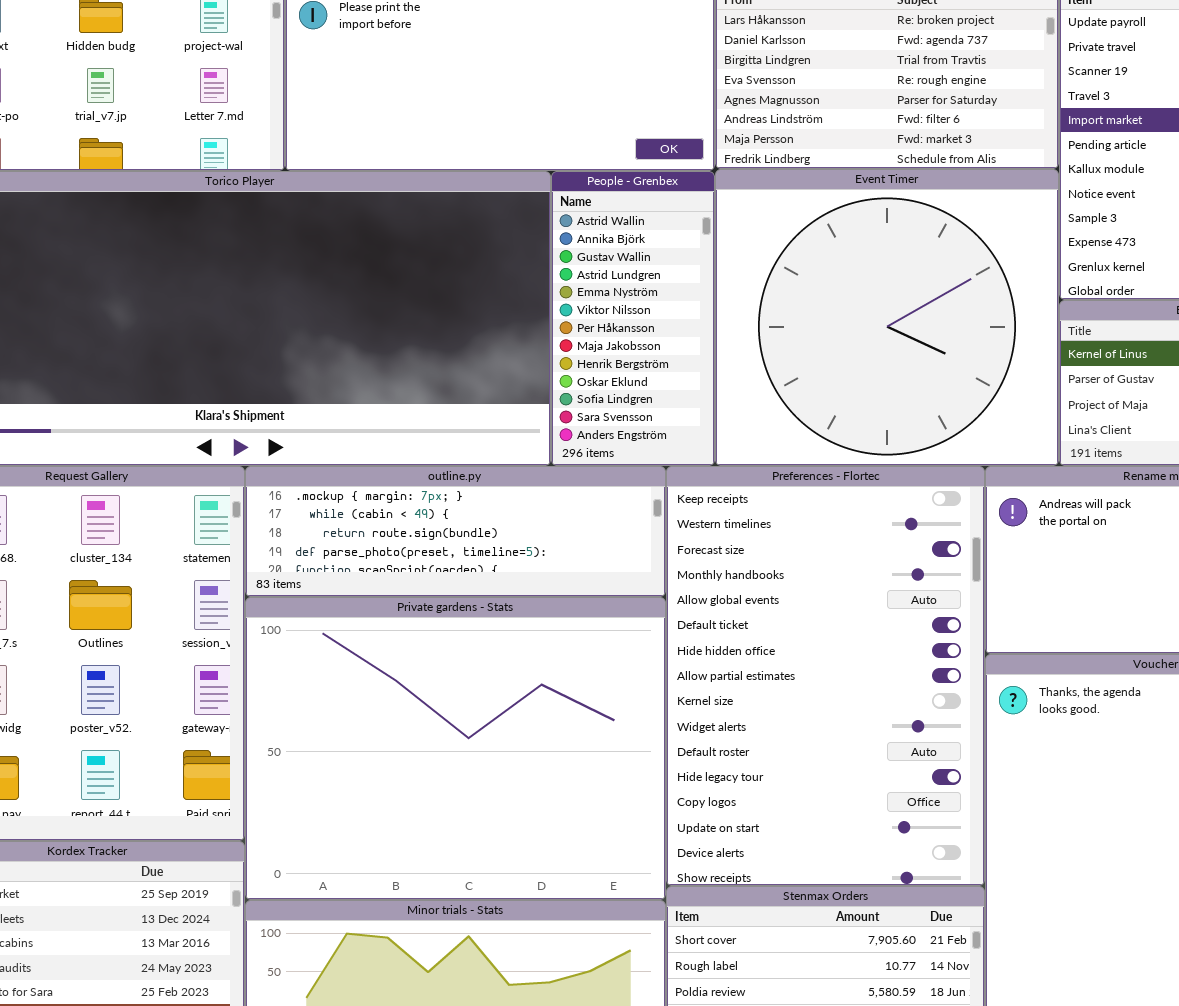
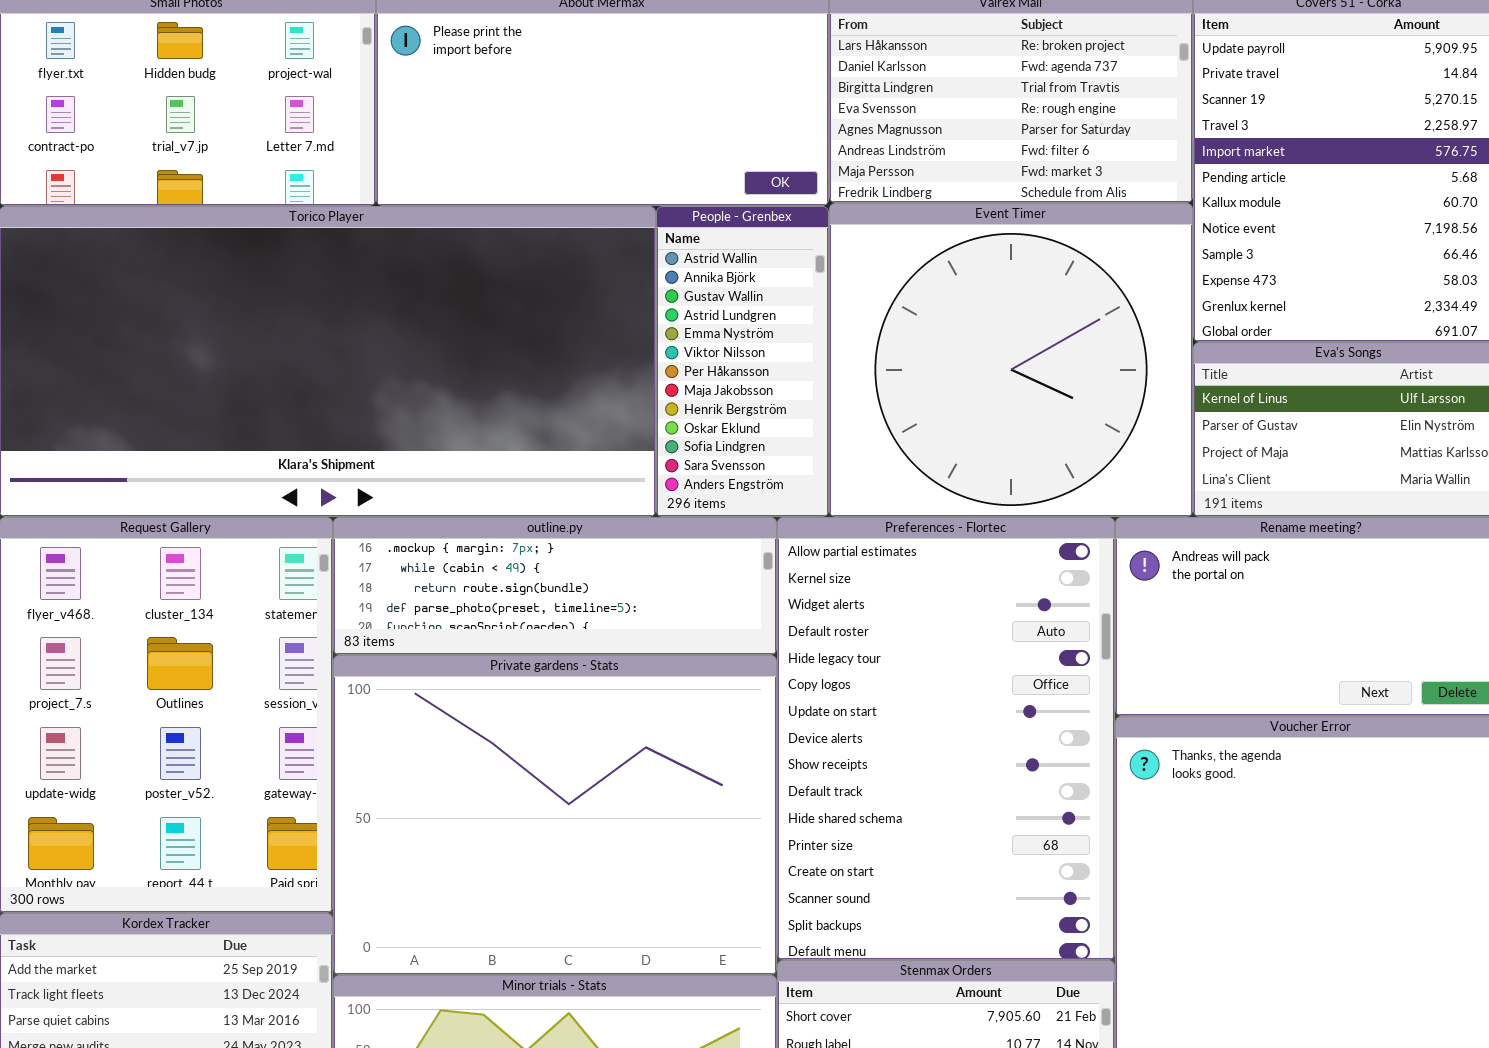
Preferences - Flortec: [666,466,985,886] -> [777,517,1115,960], scrolled down 7 rows

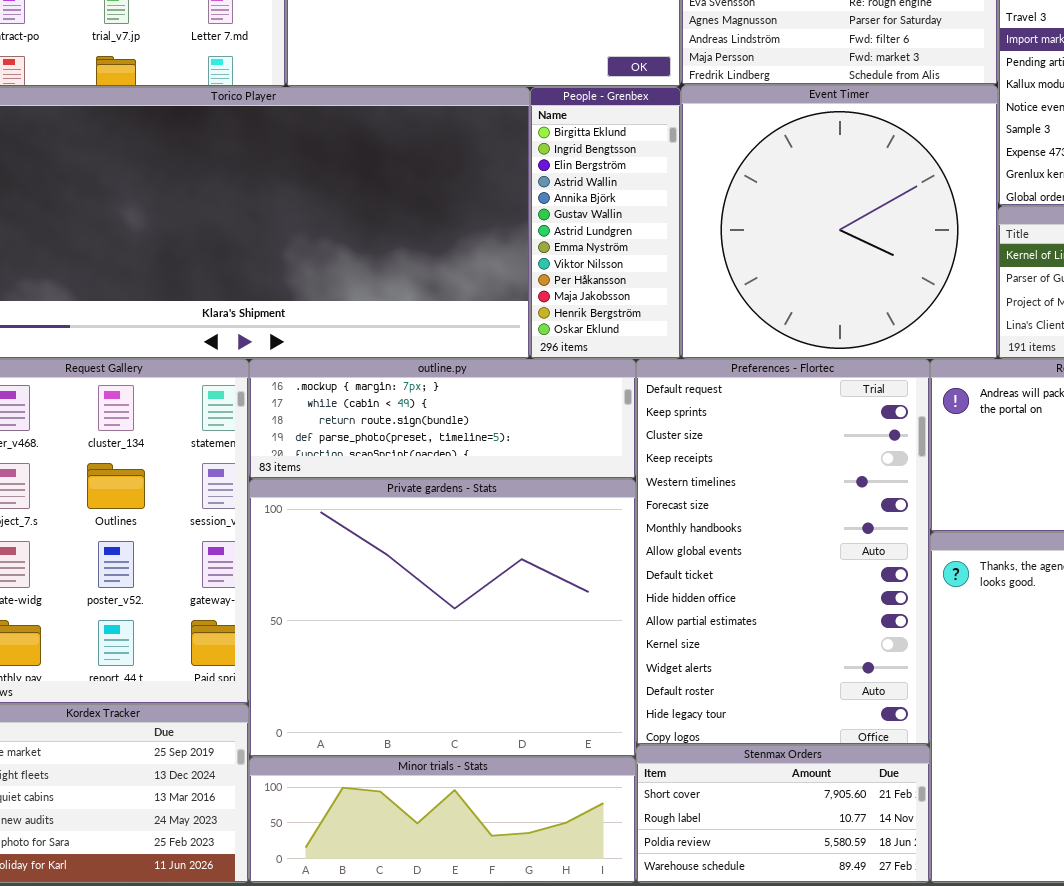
People - Grenbex: [656,206,829,517] -> [530,87,681,359], scrolled up 3 rows
Preferences - Flortec: [777,517,1115,960] -> [636,359,930,745], scrolled up 10 rows

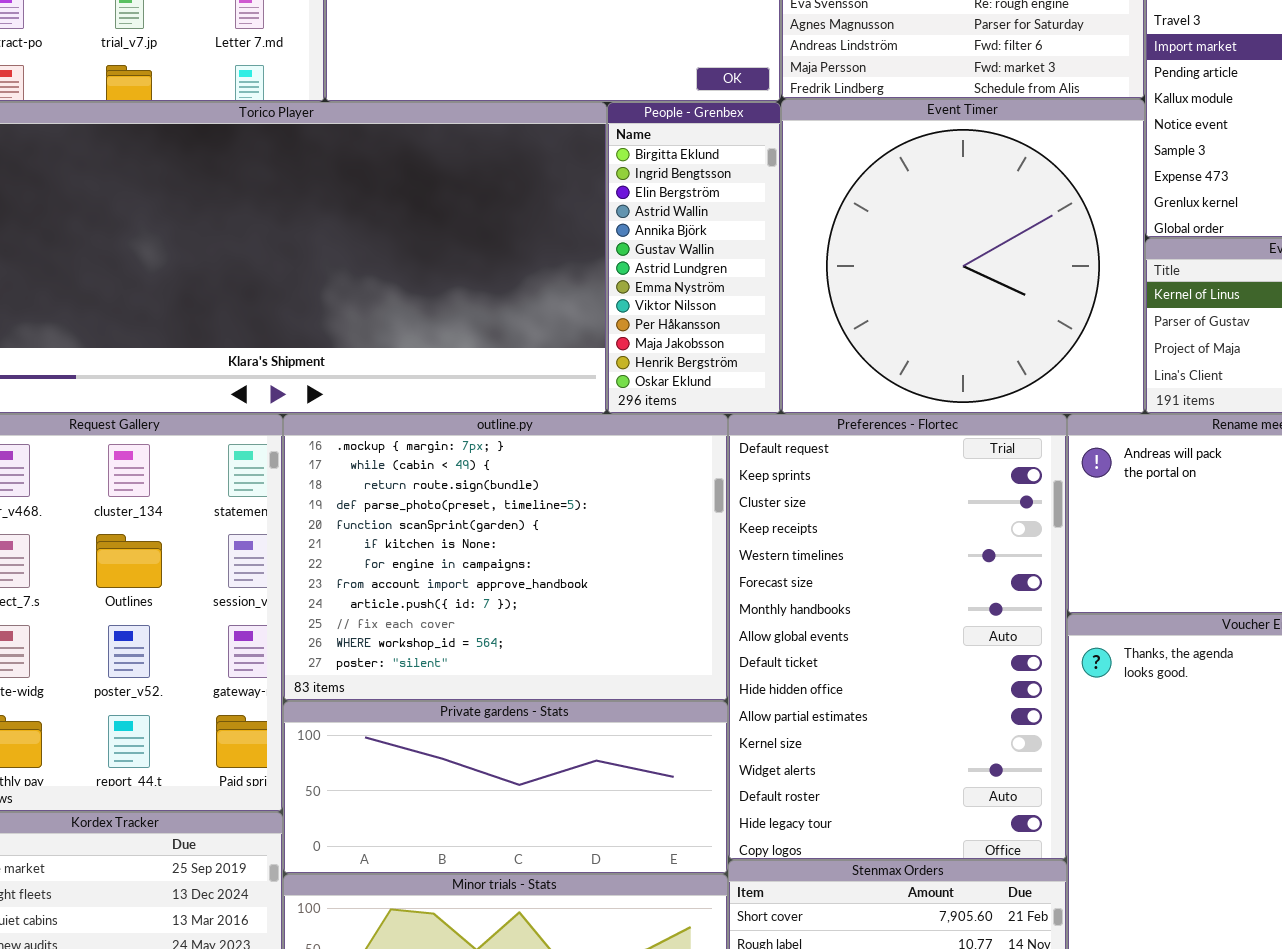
outline.py: [249,359,636,479] -> [283,414,728,701], resized
Private gardens - Stats: [249,479,636,757] -> [283,701,728,874], resized

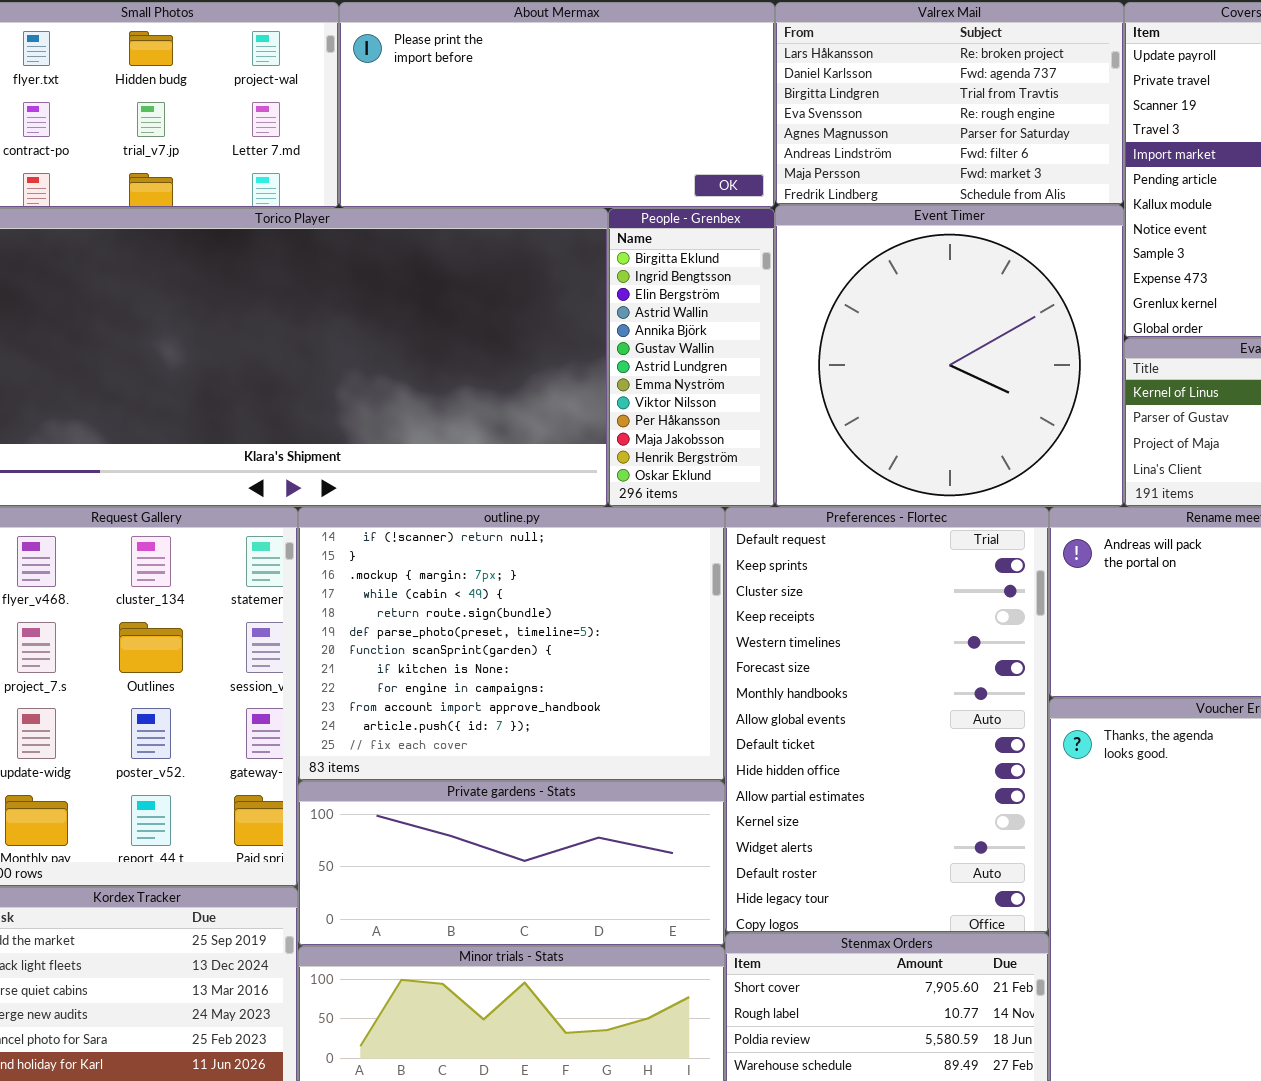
outline.py: [283,414,728,701] -> [298,507,725,781], scrolled up 2 rows

